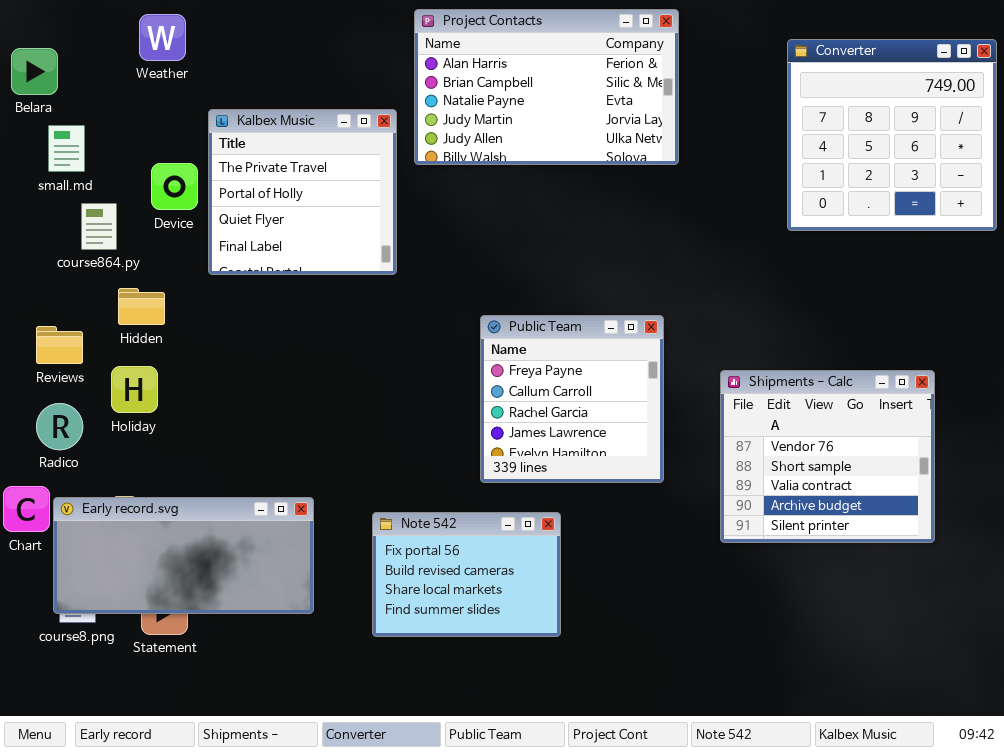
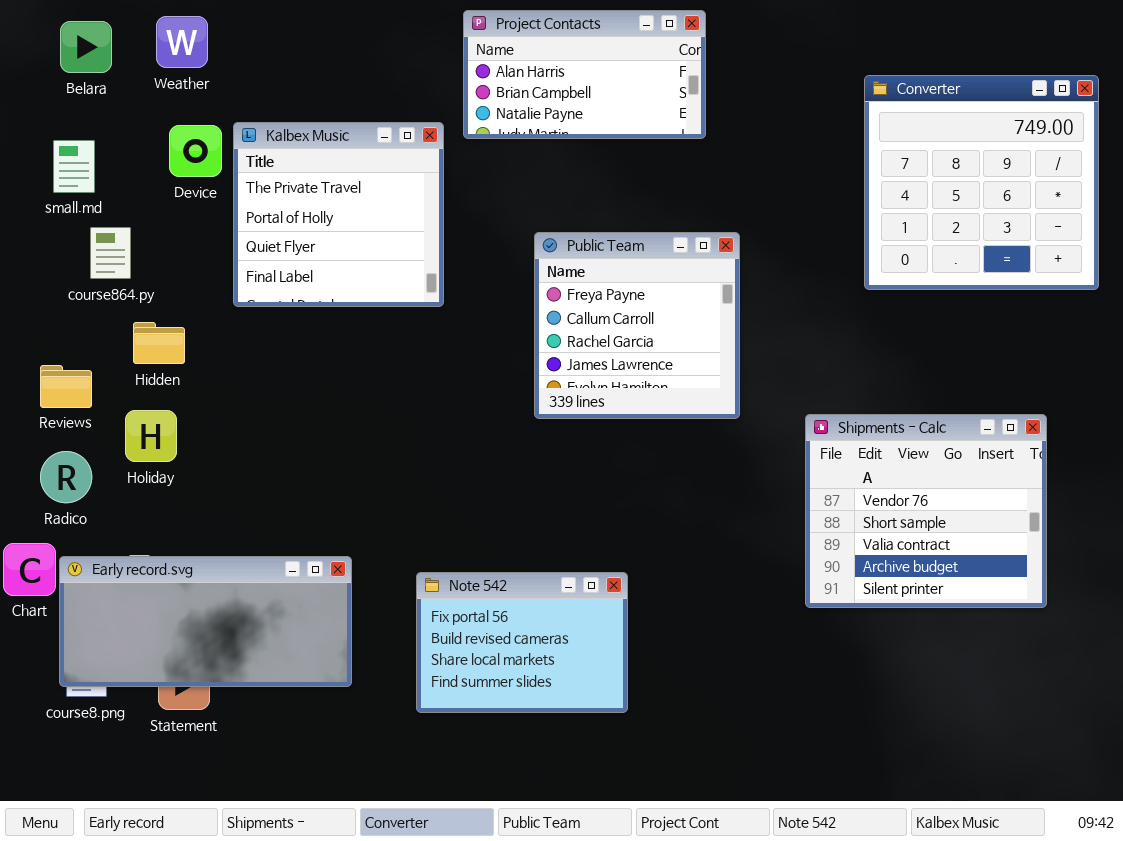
Project Contacts: [414,9,679,165] -> [463,10,706,139], resized
Converter: [787,39,997,231] -> [864,75,1099,290], moved
Belara: [11,48,58,95] -> [60,21,112,73], moved
Device: [151,163,198,210] -> [169,125,222,177], moved
Public Team: [480,315,664,483] -> [534,232,740,419], moved

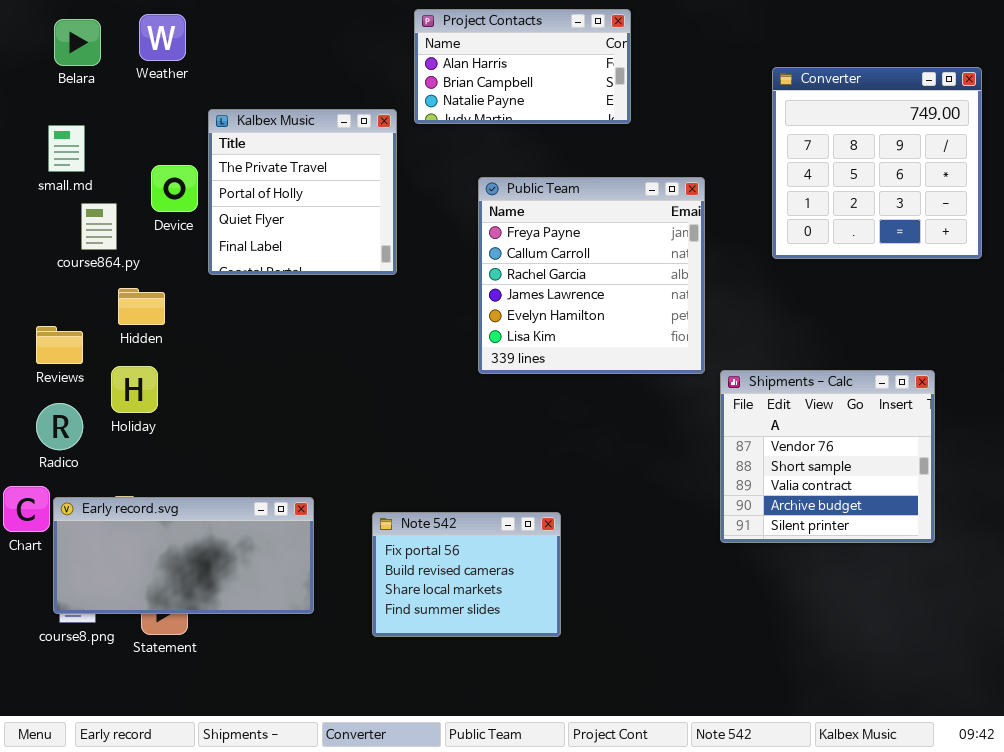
Device: [169,125,222,177] -> [151,165,198,212], moved
Public Team: [534,232,740,419] -> [478,177,705,374], resized

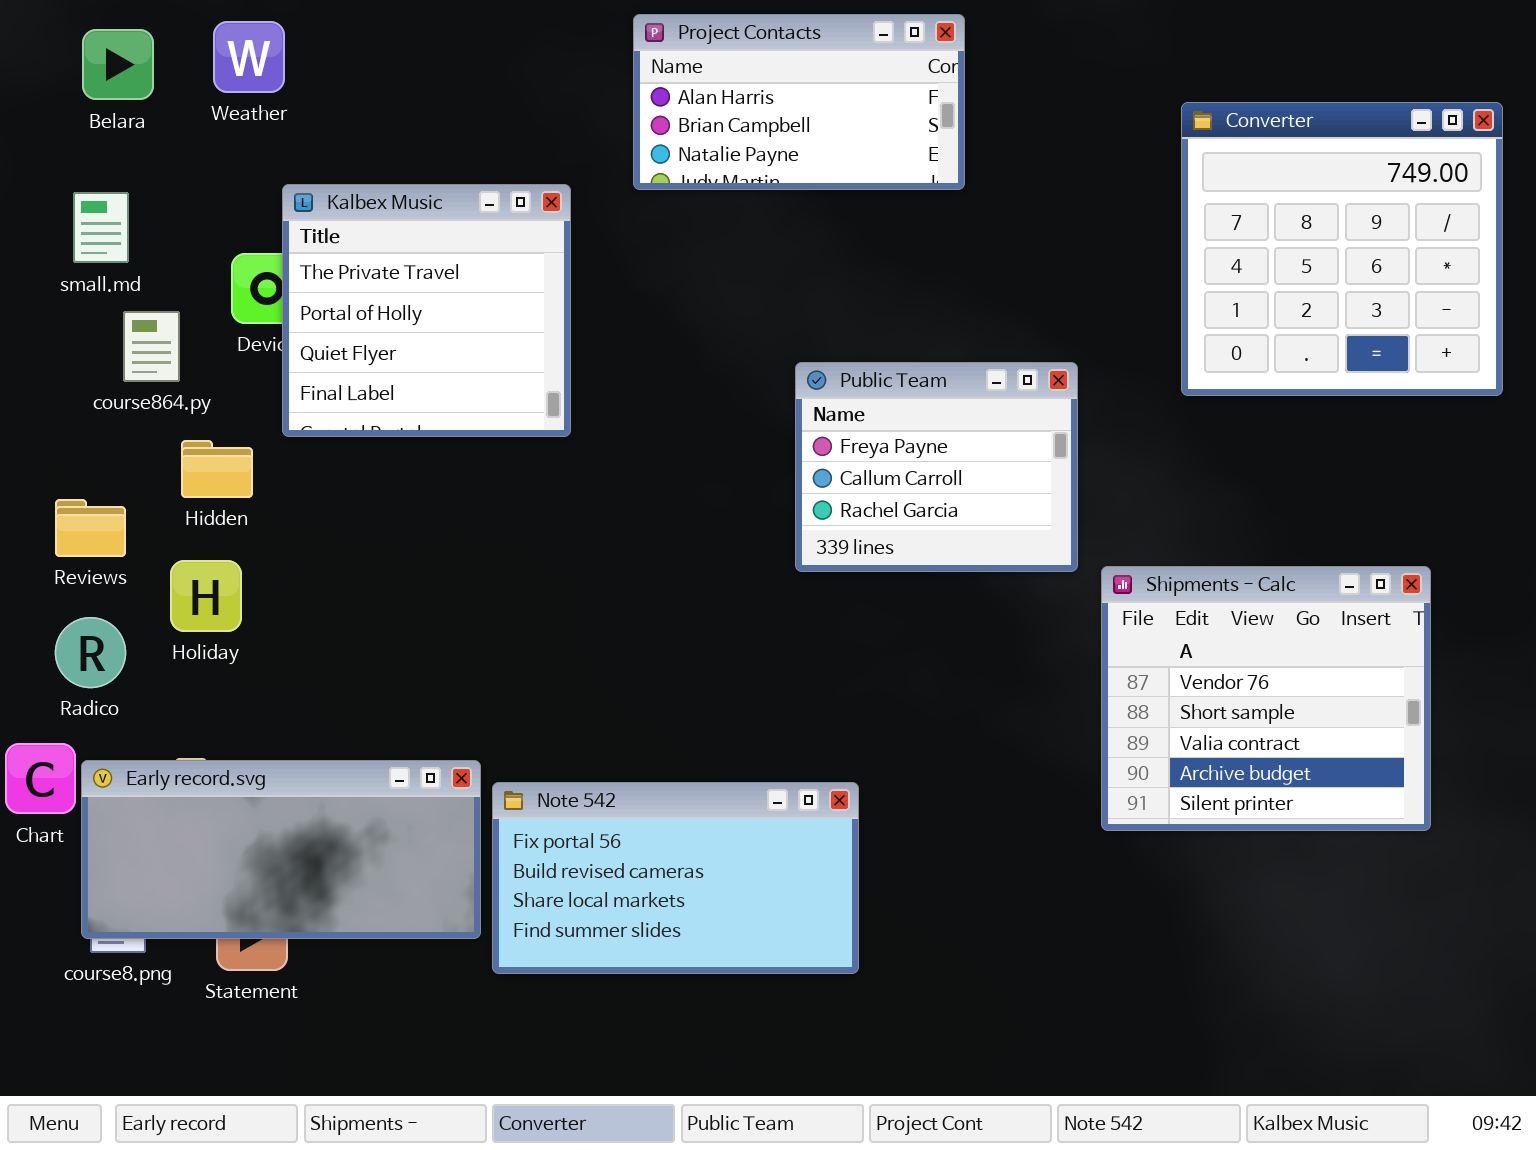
Kalbex Music: [208,109,397,275] -> [282,184,571,437], moved
Public Team: [478,177,705,374] -> [795,362,1078,572], resized
Note 542: [372,512,561,637] -> [492,782,859,974], resized

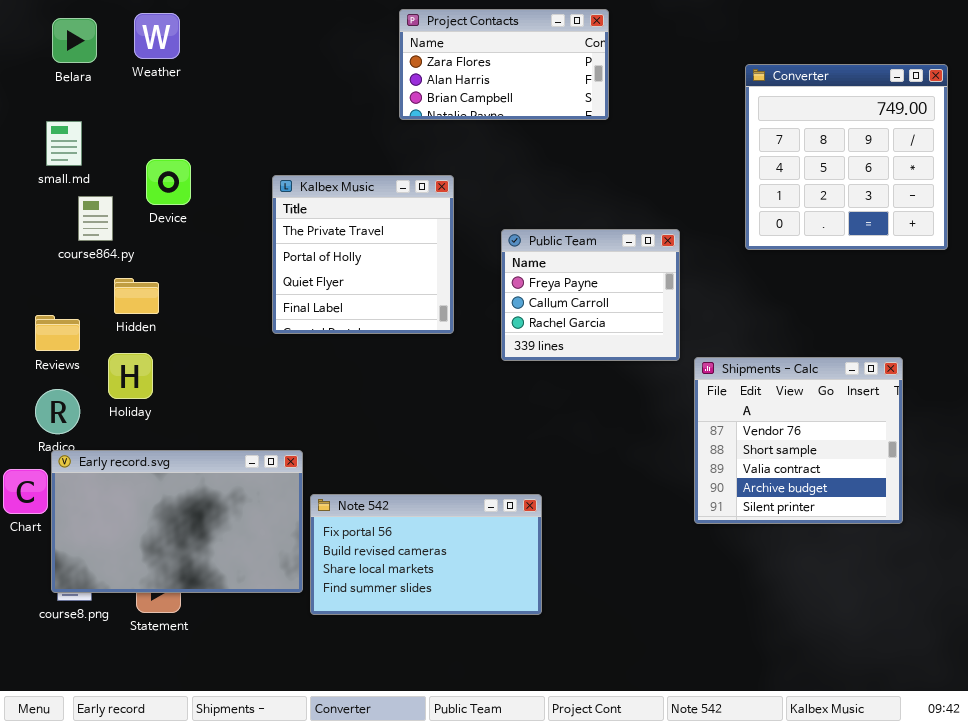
Project Contacts: [633,14,965,190] -> [399,9,609,120], scrolled up 1 row
Kalbex Music: [282,184,571,437] -> [272,175,454,334], moved
Early record.svg: [81,760,481,939] -> [51,450,303,593], resized

